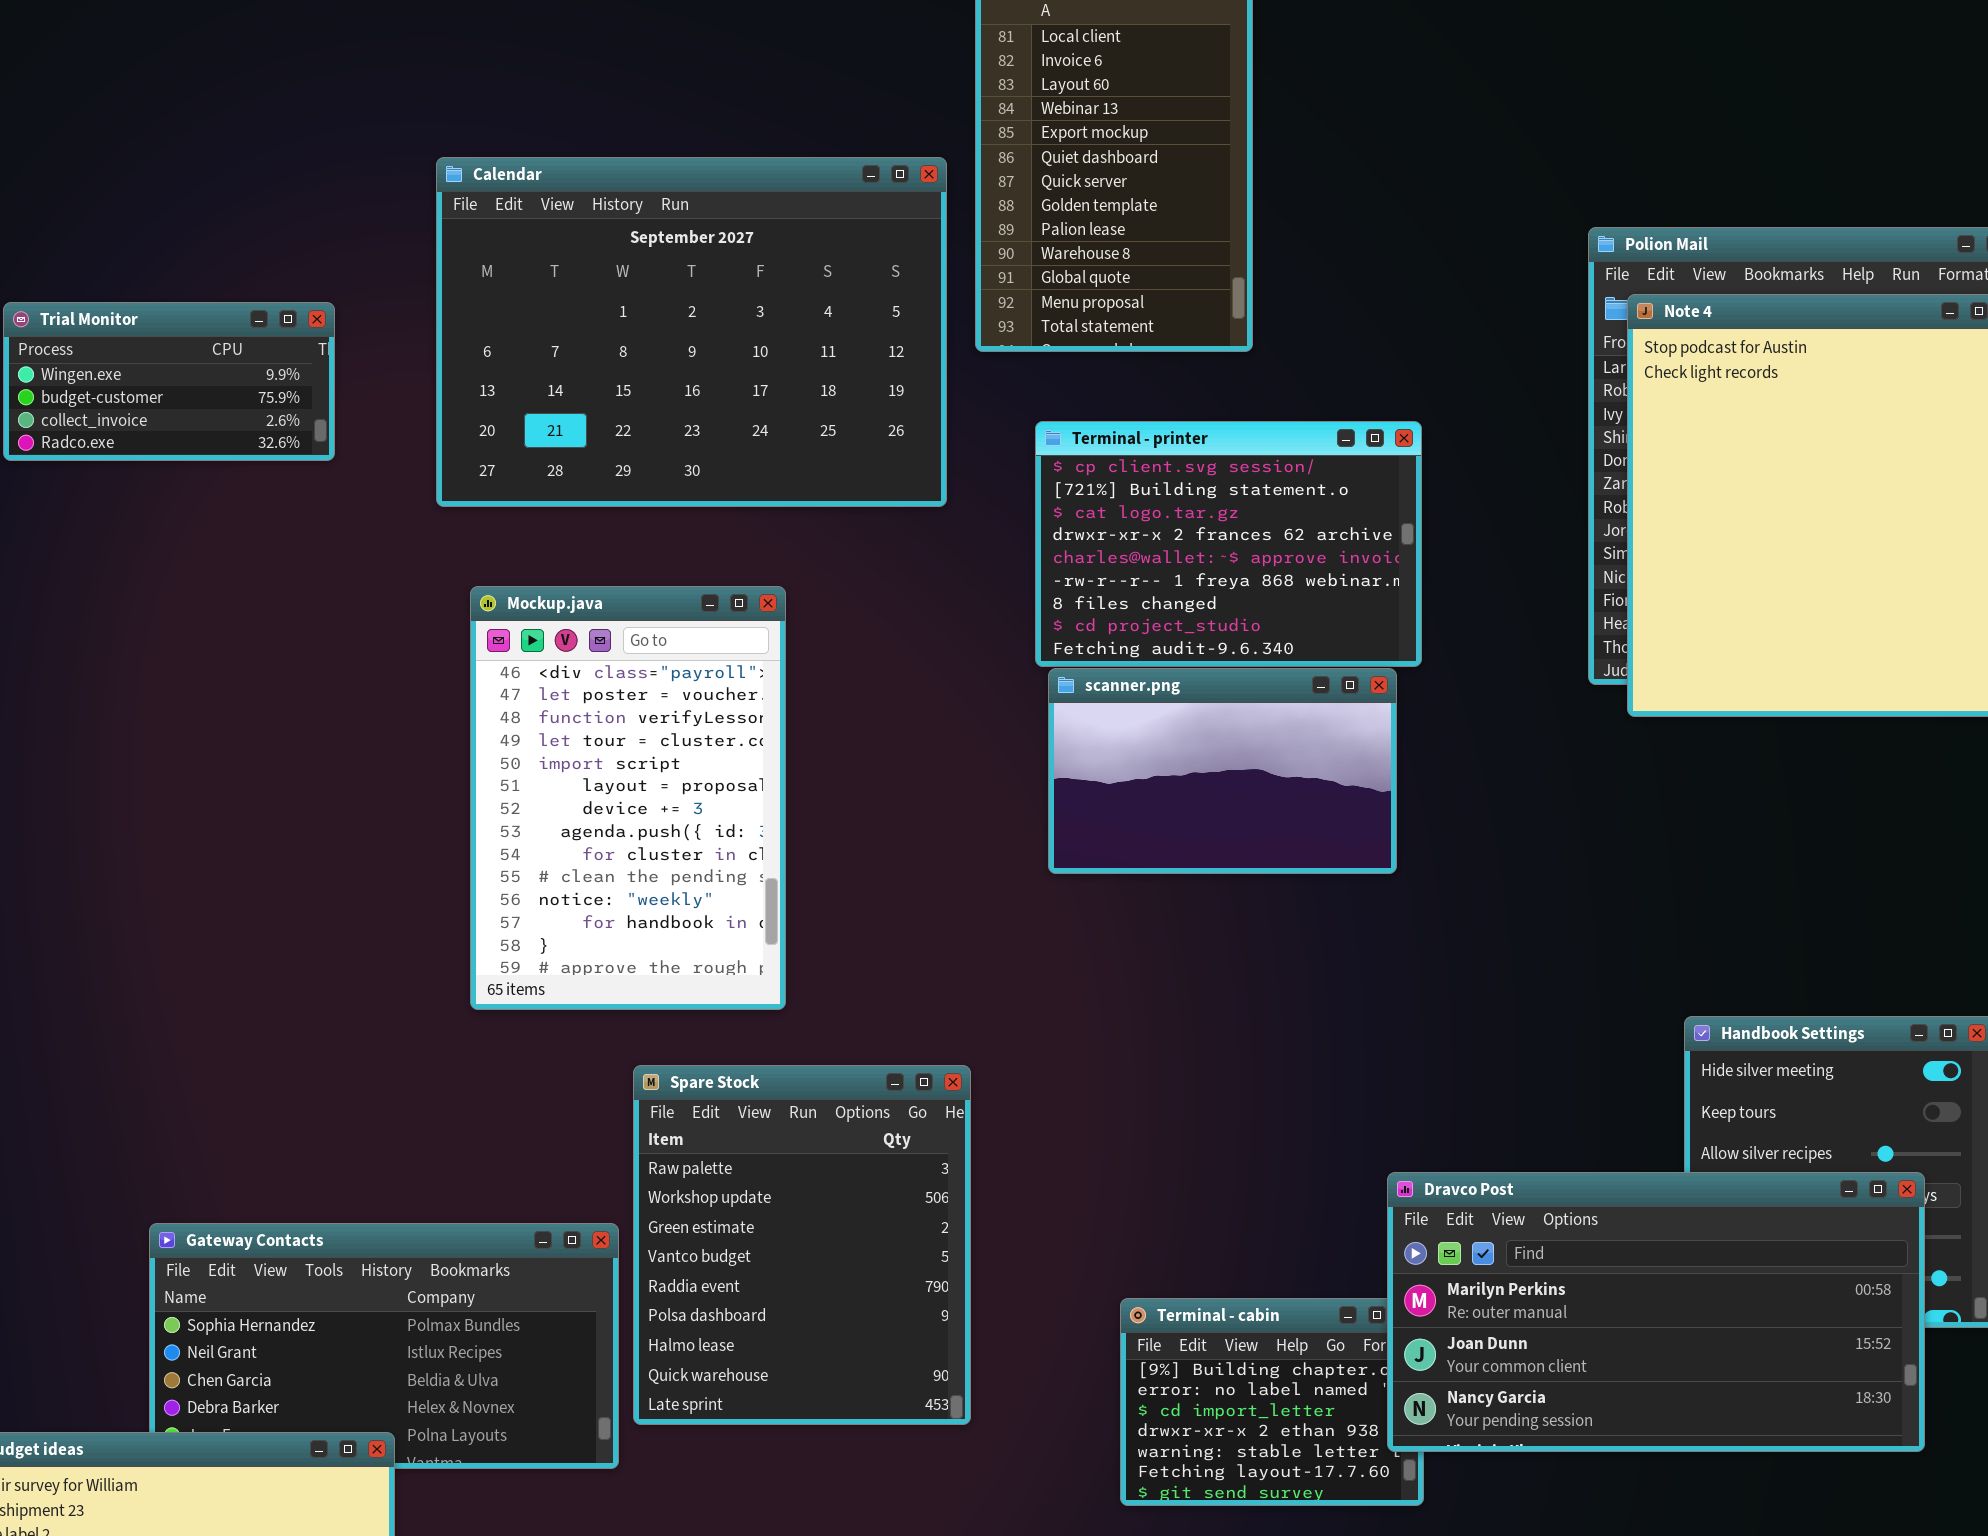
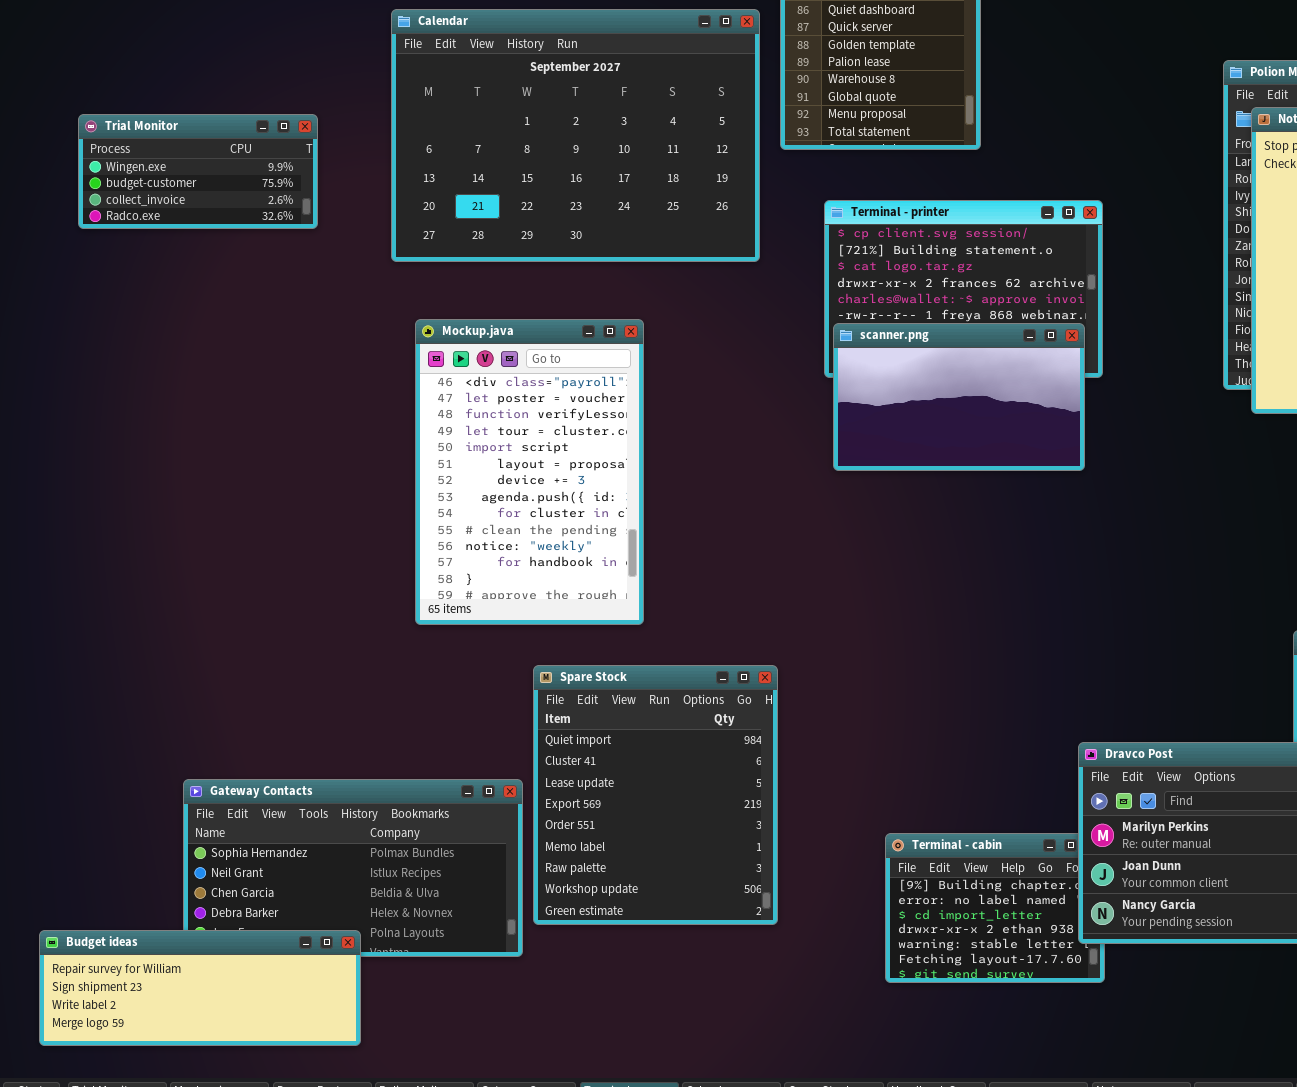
scanner.png: [1048,668,1397,874] -> [833,323,1085,471], moved
Spare Stock: [633,1065,971,1425] -> [533,665,778,925], scrolled up 6 rows

